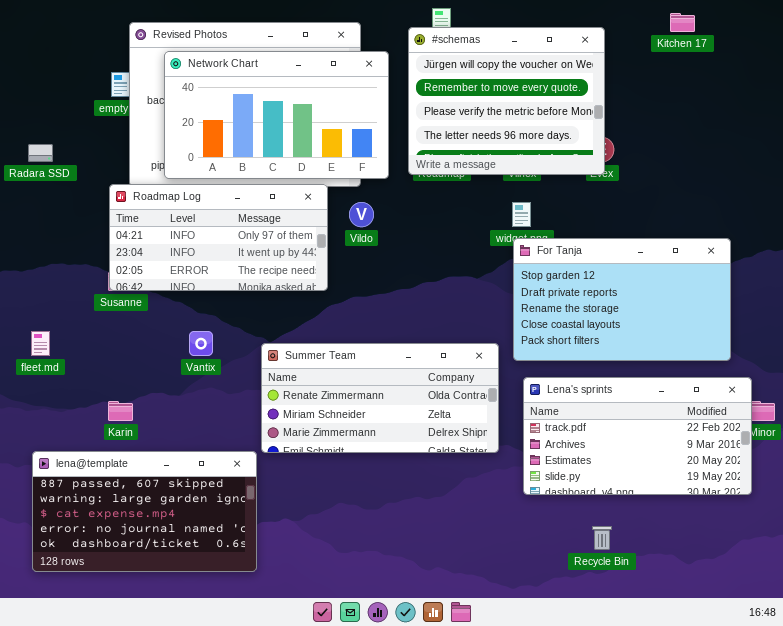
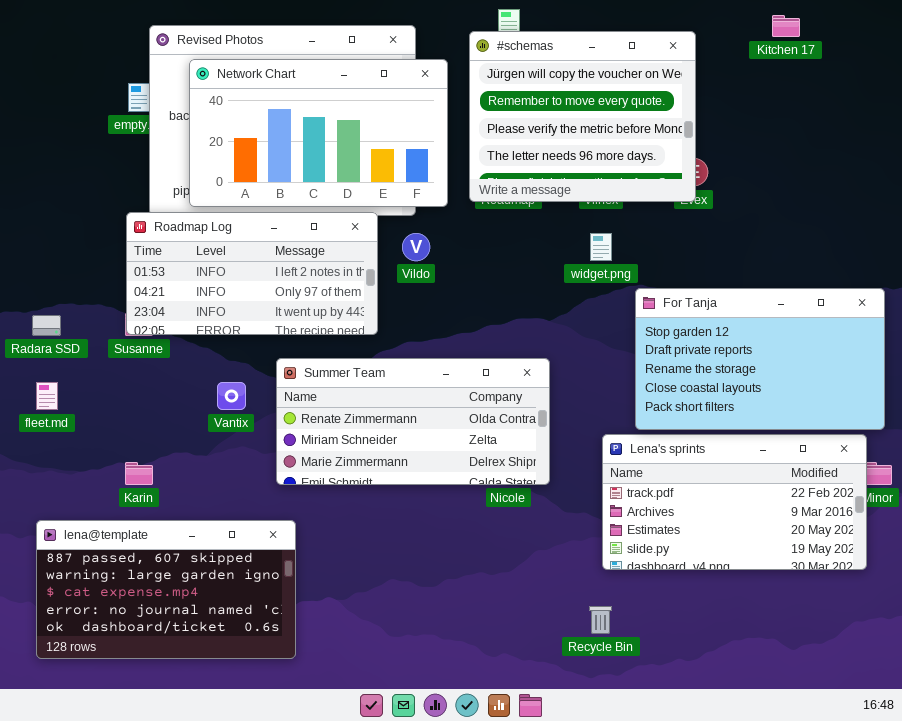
Radara SSD: [28,144,53,162] -> [32,315,61,336], moved
Roadmap Log: [109,184,328,291] -> [126,212,378,335], scrolled up 1 row
For Tanja: [513,238,731,361] -> [635,288,885,430], moved
Summer Team: [261,343,499,453] -> [276,358,550,485], moved
Recycle Bin: [592,526,612,550] -> [589,606,612,634], moved

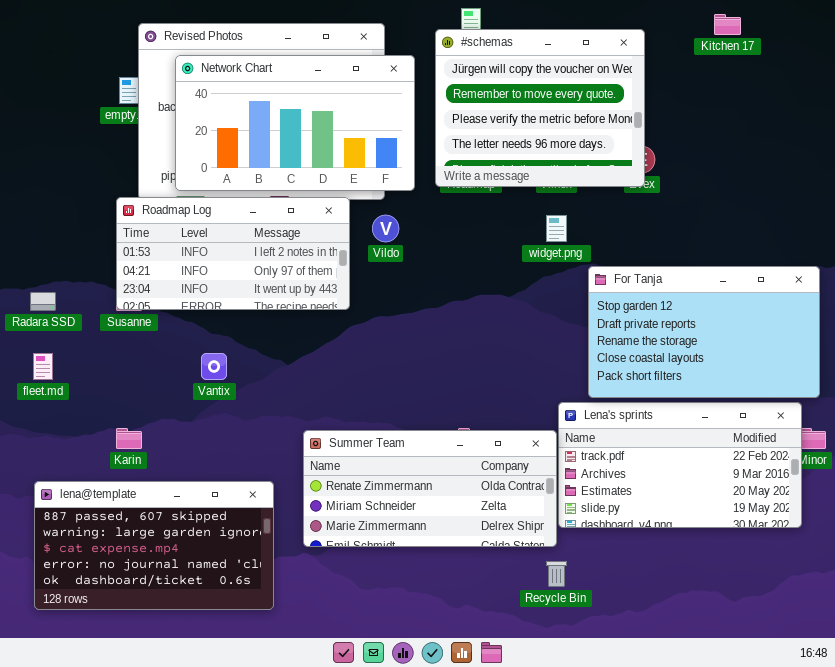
Summer Team: [276,358,550,485] -> [303,430,557,547], moved

